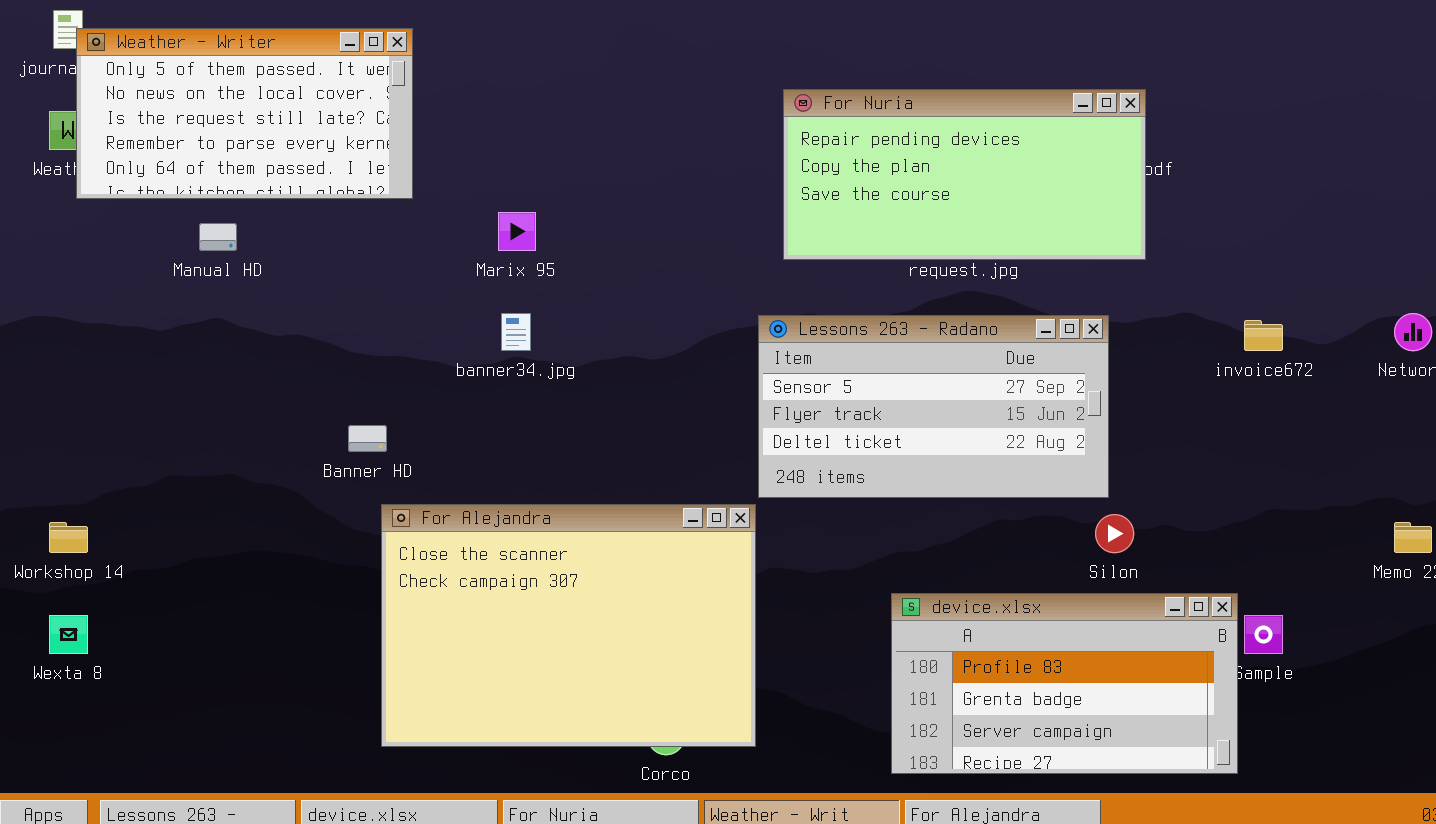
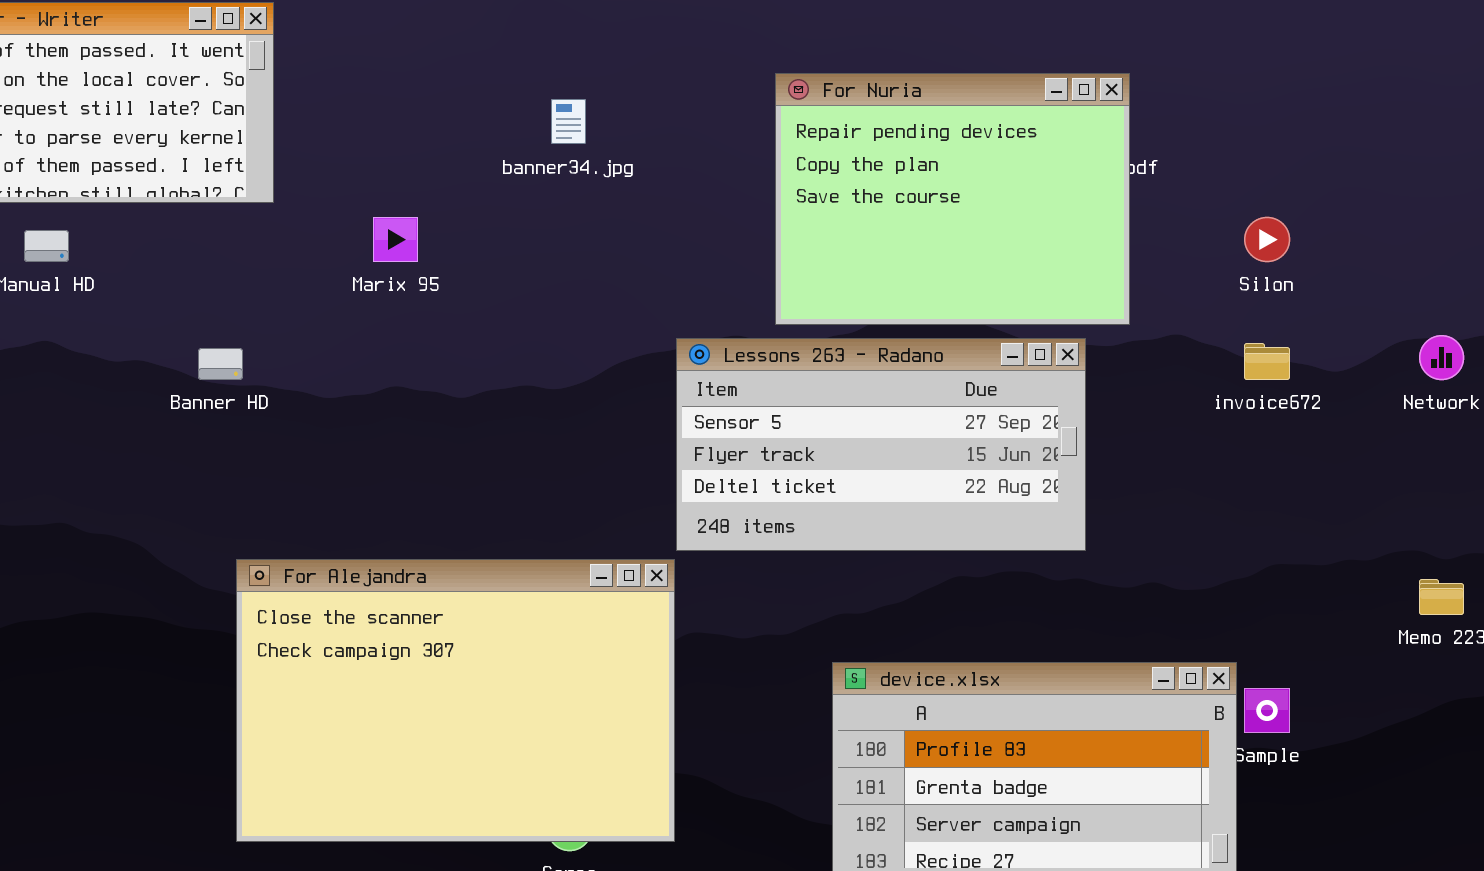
For Nuria: [783,89,1146,260] -> [775,73,1130,325], resized
banner34.jpg: [501,313,531,351] -> [551,99,586,144], moved
Banner HD: [348,425,387,452] -> [198,348,243,380], moved
Silon: [1095,514,1134,553] -> [1244,217,1290,262], moved

